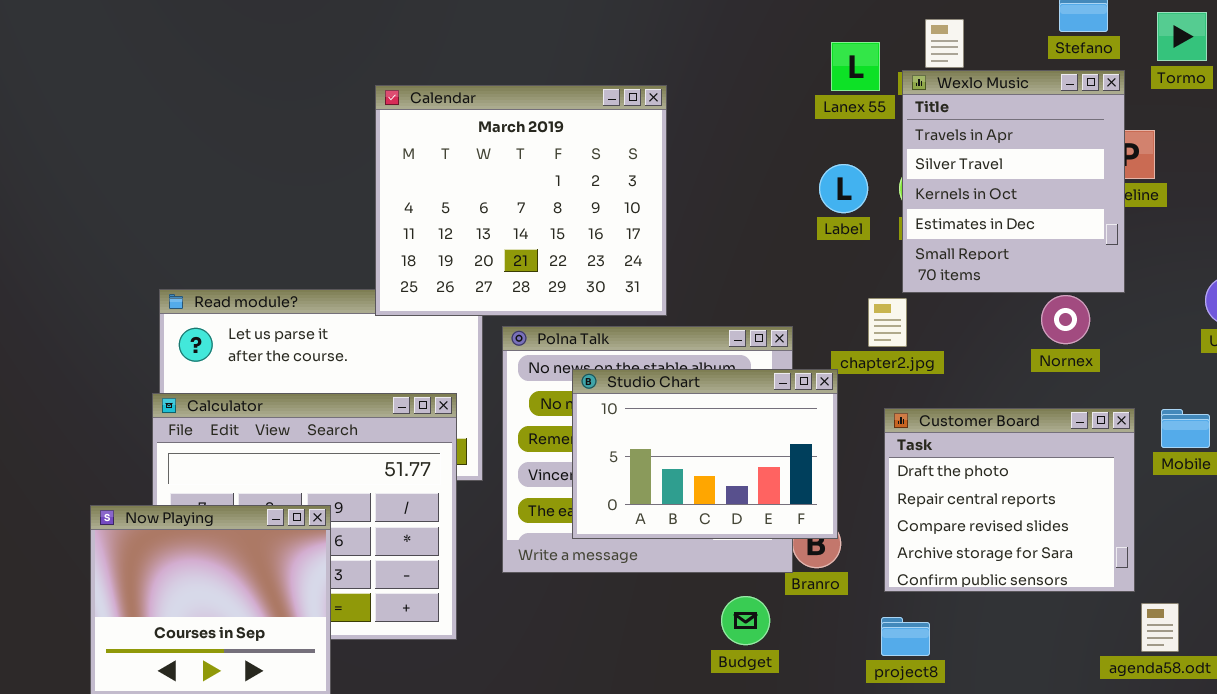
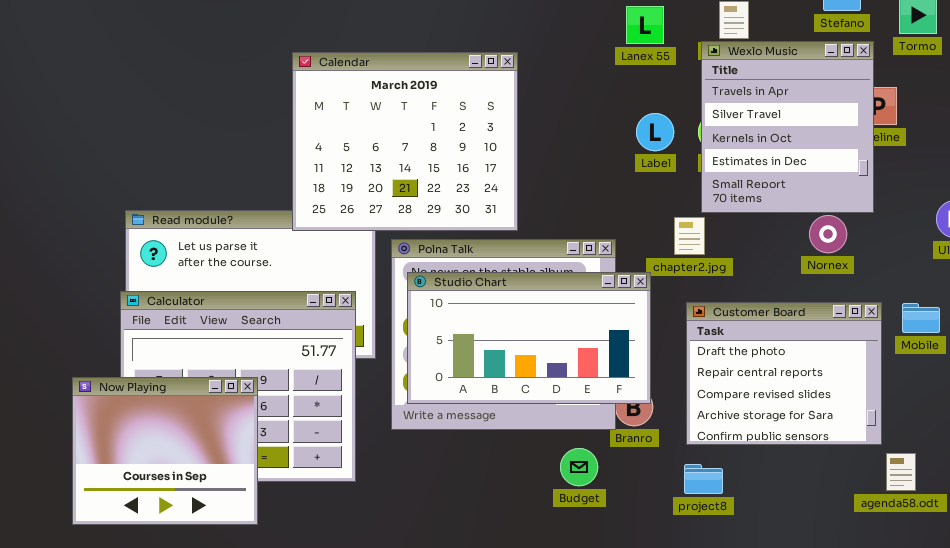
Lanex 55: [831,42,880,91] -> [626,6,664,44], moved
Studio Chart: [572,369,838,539] -> [407,272,651,404], resized

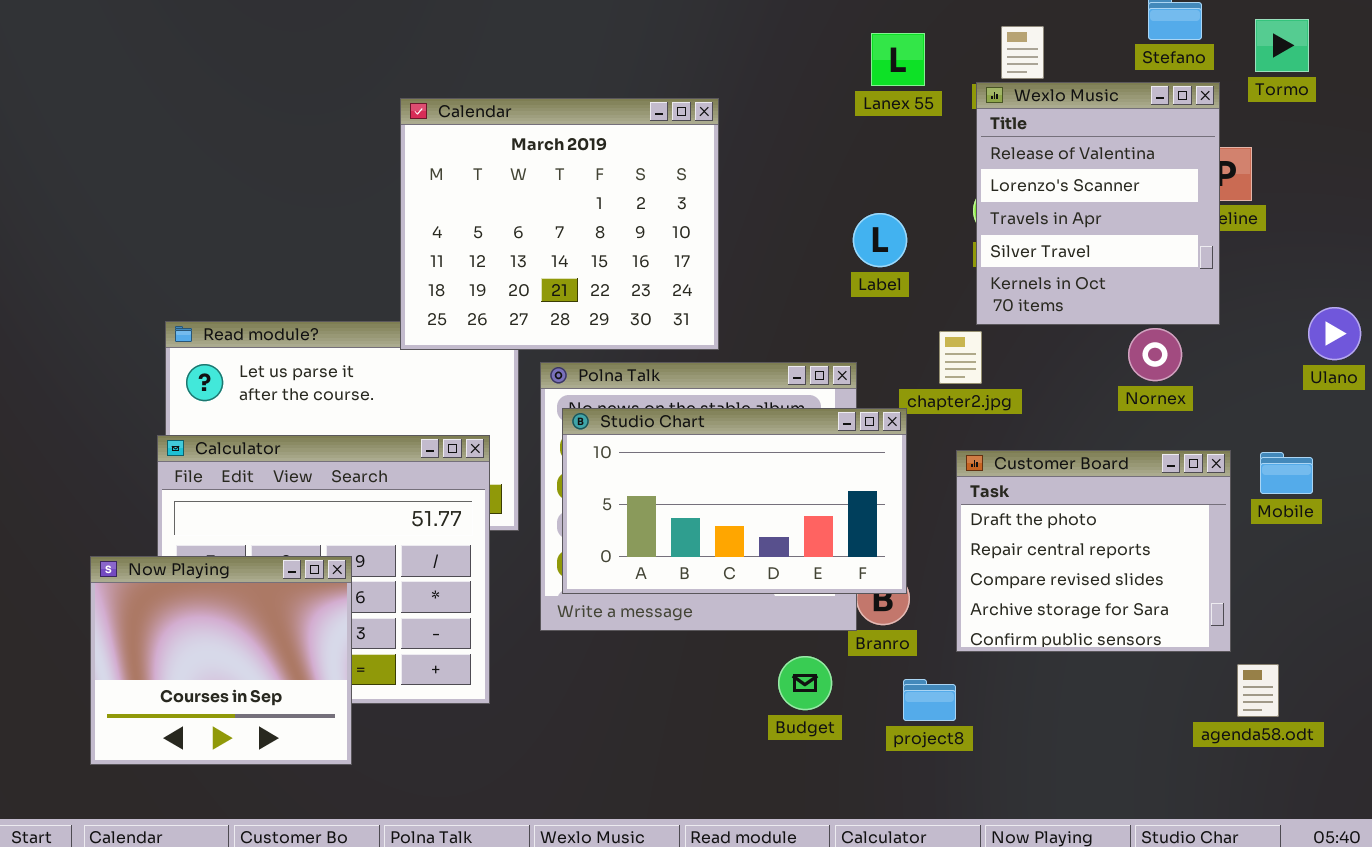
Wexlo Music: [701,41,874,213] -> [976,82,1220,325], scrolled up 2 rows
Label: [636,113,674,151] -> [853,213,907,267], moved
project8: [684,464,723,494] -> [903,679,956,721], moved

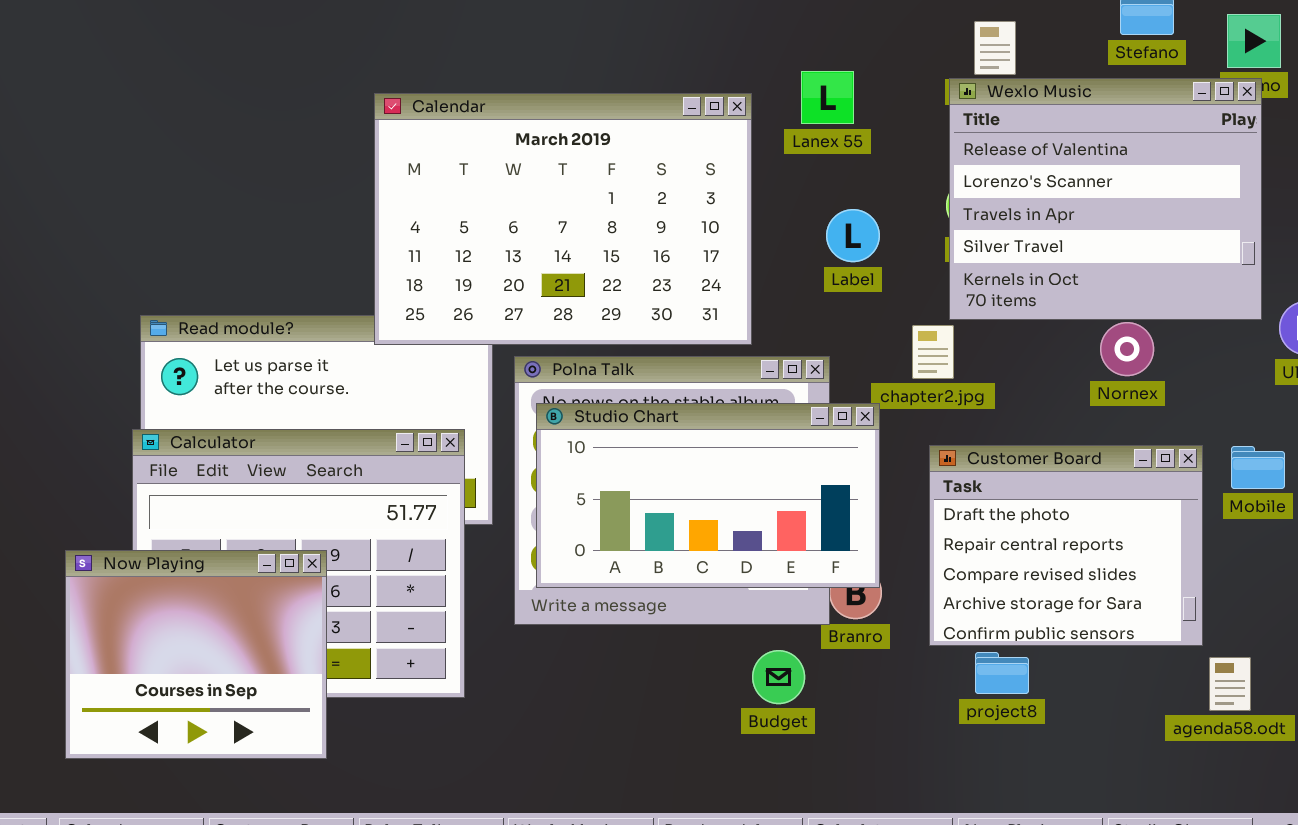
Lanex 55: [871,33,925,86] -> [801,71,854,124], moved
Wexlo Music: [976,82,1220,325] -> [949,78,1262,320], resized
Calendar: [400,98,719,350] -> [374,93,752,345], resized
project8: [903,679,956,721] -> [975,652,1029,694], moved

